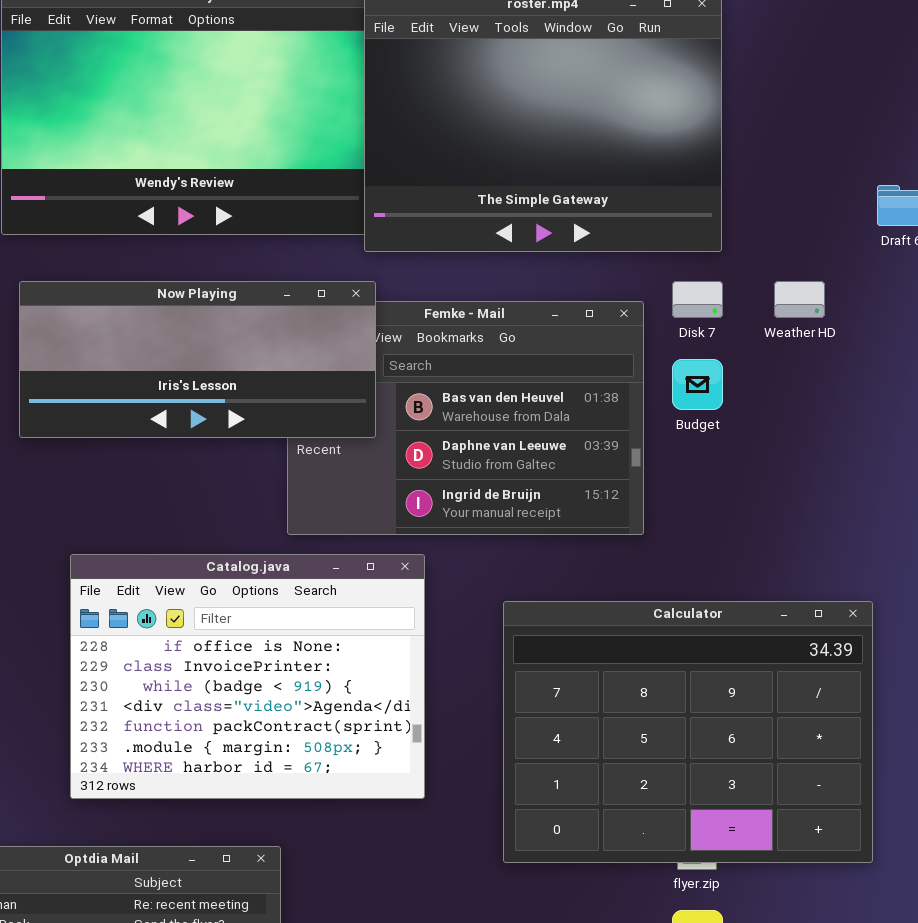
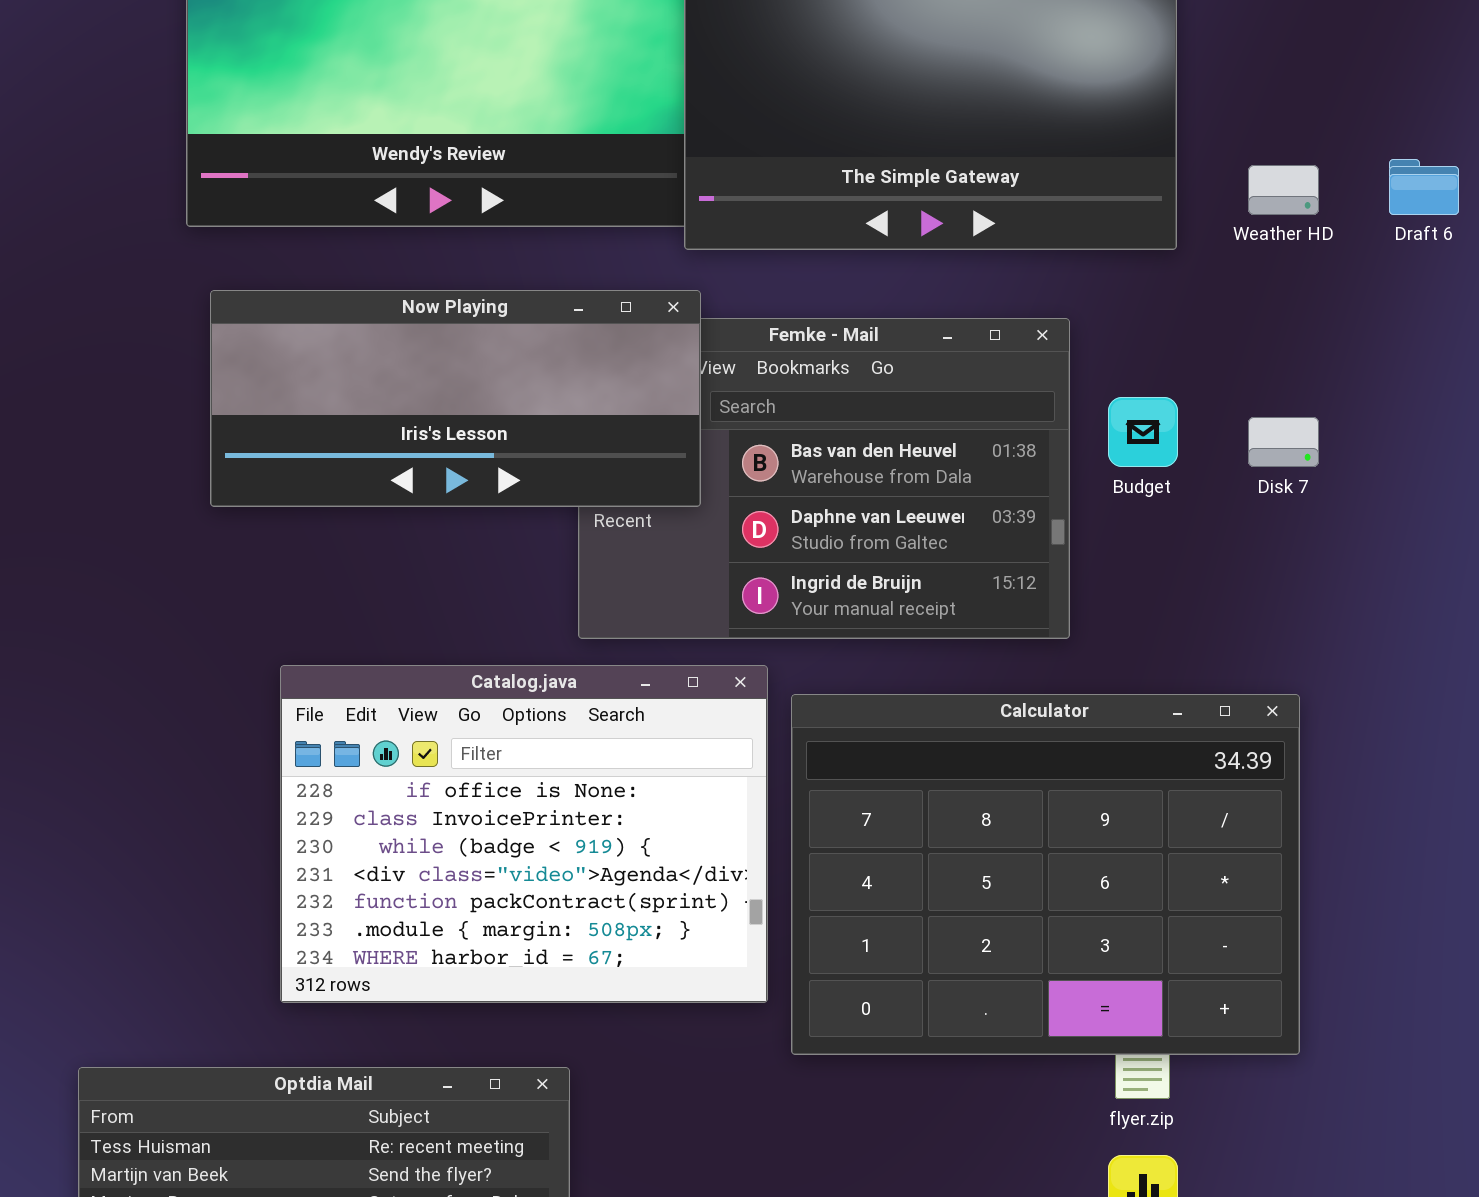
Disk 7: [672,281,723,318] -> [1248,417,1319,467], moved
Weather HD: [774,281,825,318] -> [1248,165,1319,215], moved
Calculator: [503,601,873,863] -> [791,694,1300,1055], moved

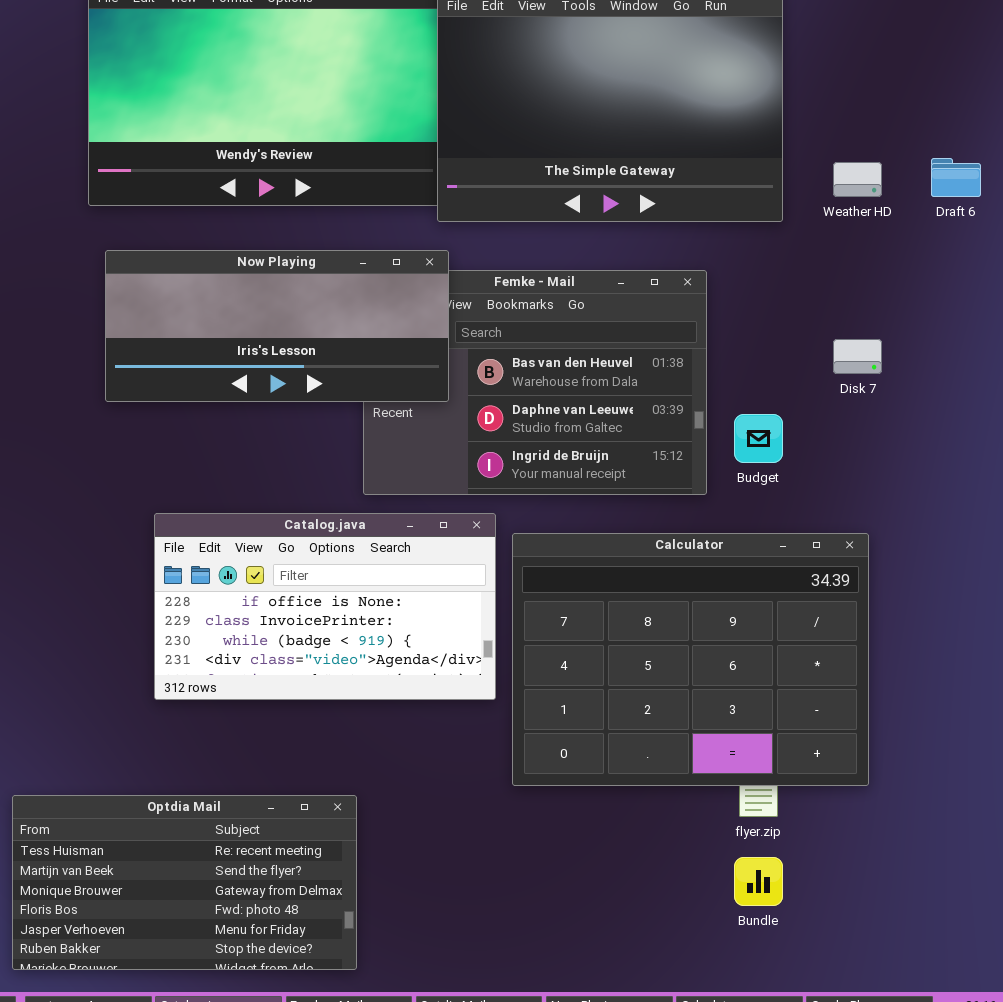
Budget: [1108,397,1178,467] -> [734,414,783,463], moved
Catalog.java: [280,665,768,1003] -> [154,513,496,700], resized

